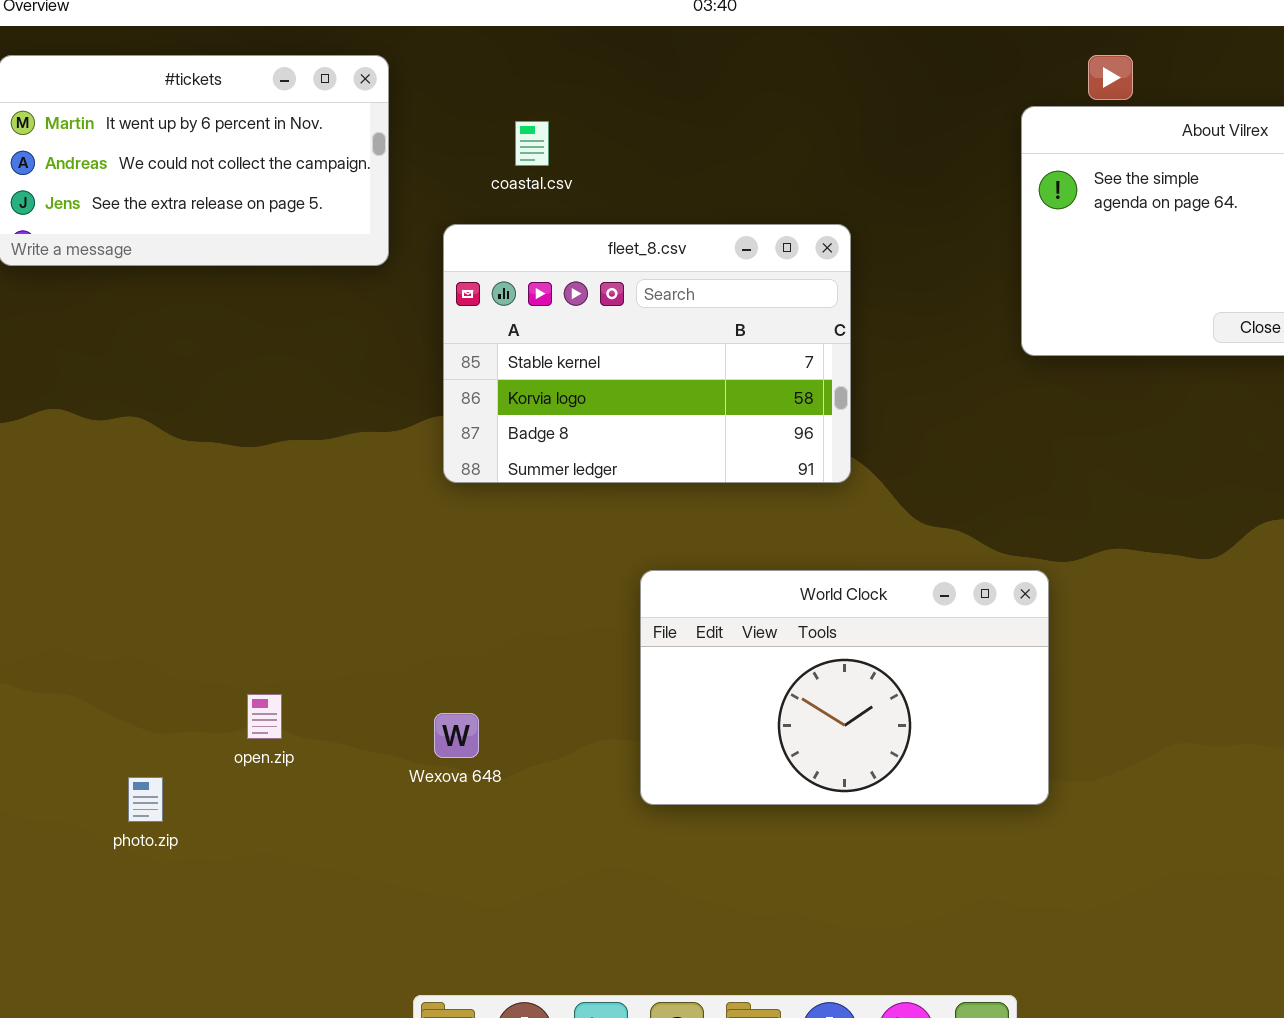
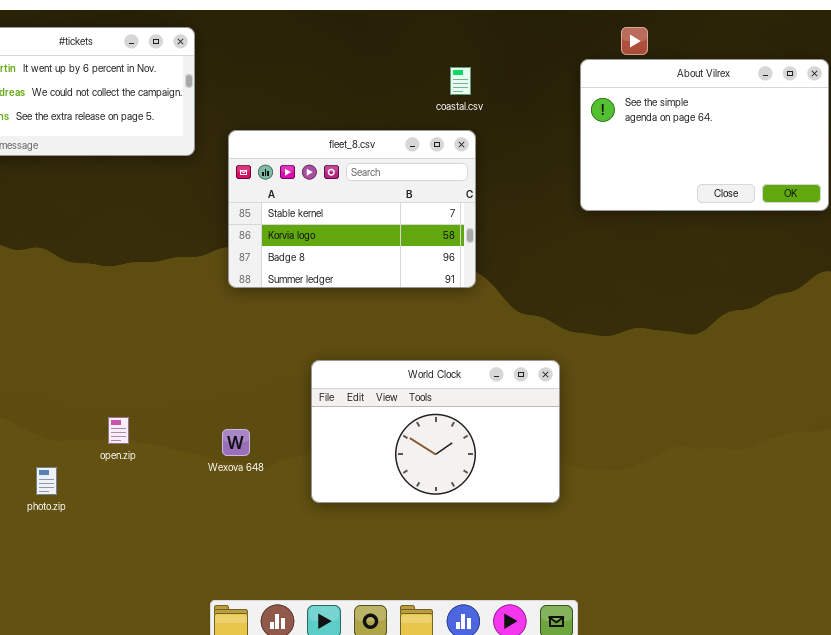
coastal.csv: [515,121,549,166] -> [450,67,471,95], moved
World Clock: [640,570,1049,805] -> [311,360,560,503], moved

